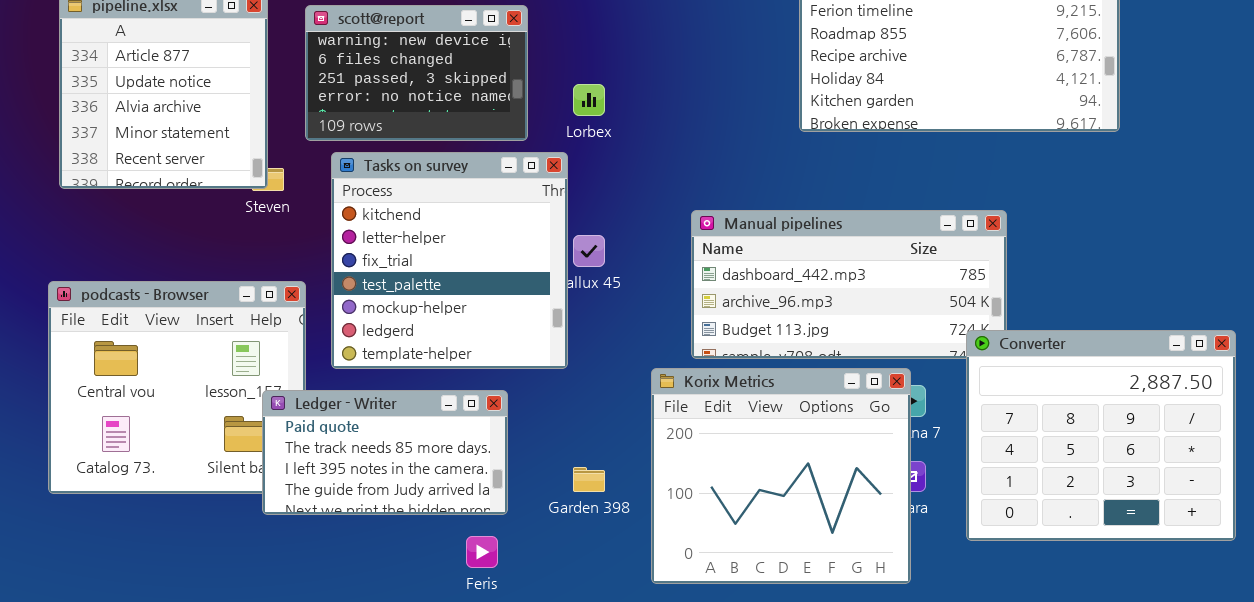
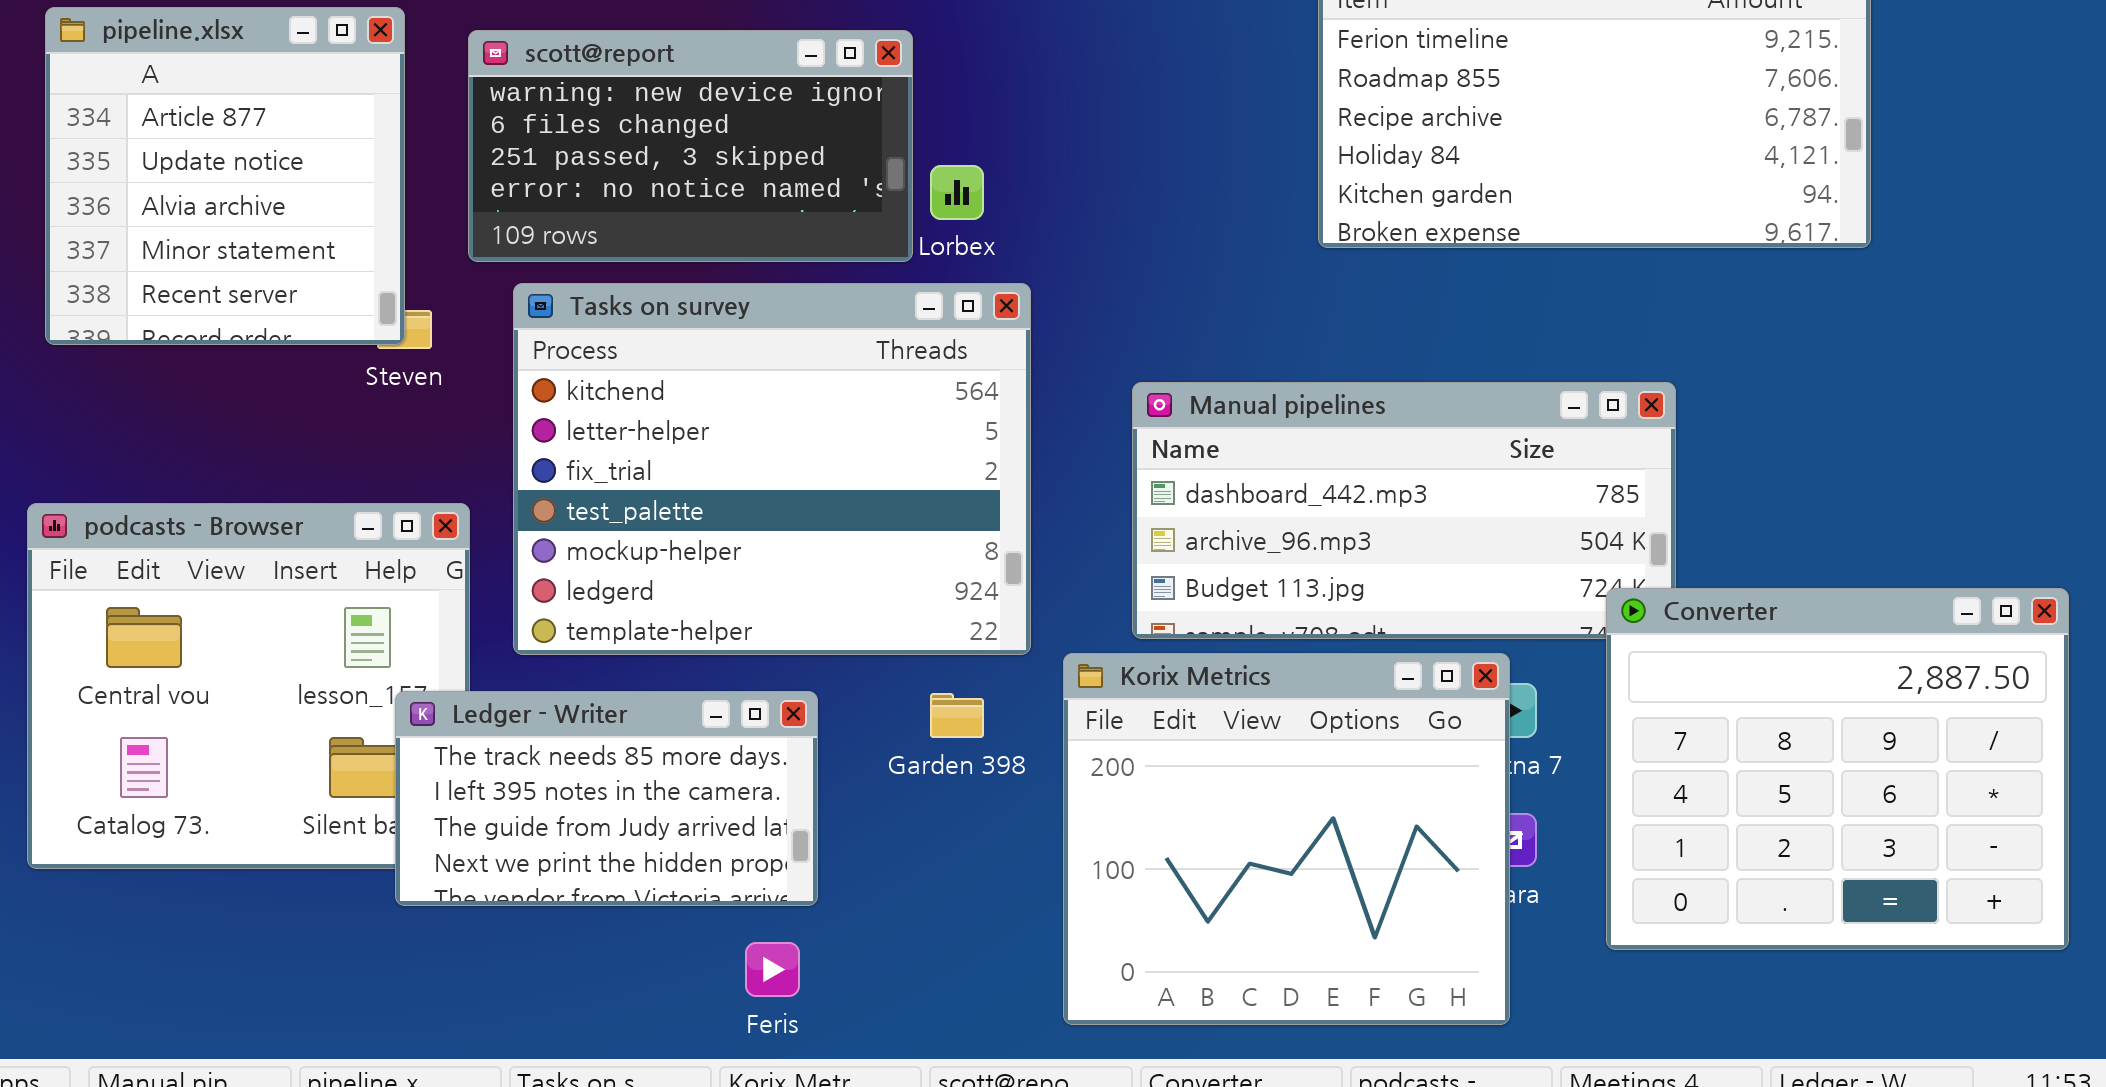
scott@report: [305,5,528,141] -> [468,30,913,262], resized
Tasks on survey: [331,152,568,369] -> [513,283,1031,655], resized
Ledger - Writer: [262,390,508,515] -> [395,691,818,906], scrolled down 1 row
Garden 398: [573,467,605,492] -> [930,693,984,738], moved

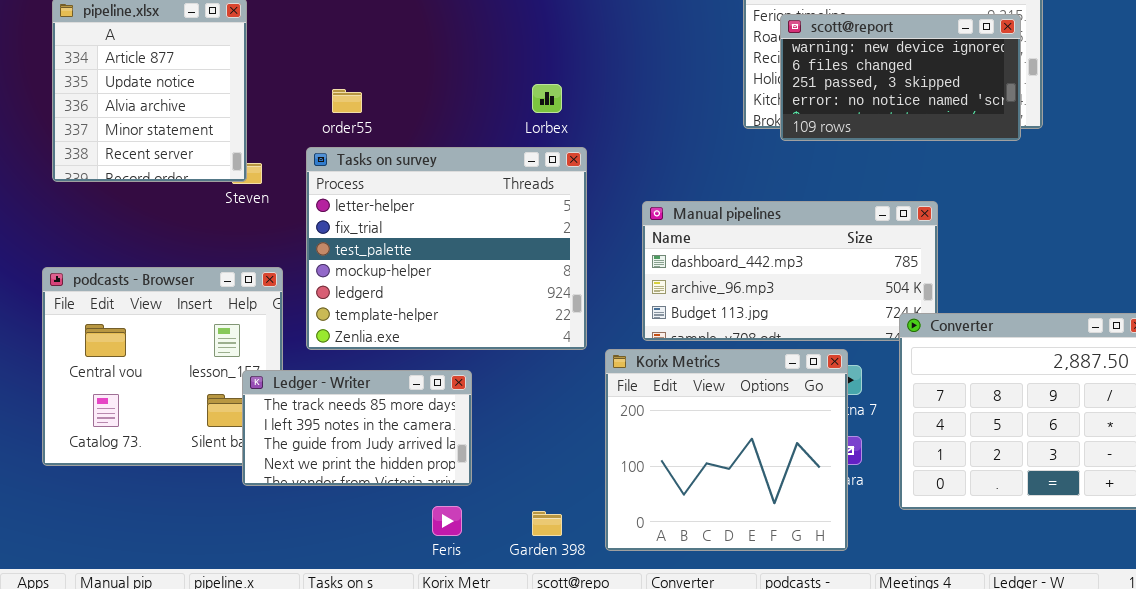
scott@report: [468,30,913,262] -> [780,14,1021,141], moved
Tasks on survey: [513,283,1031,655] -> [306,147,587,350], scrolled down 1 row
Garden 398: [930,693,984,738] -> [532,511,562,536], moved

